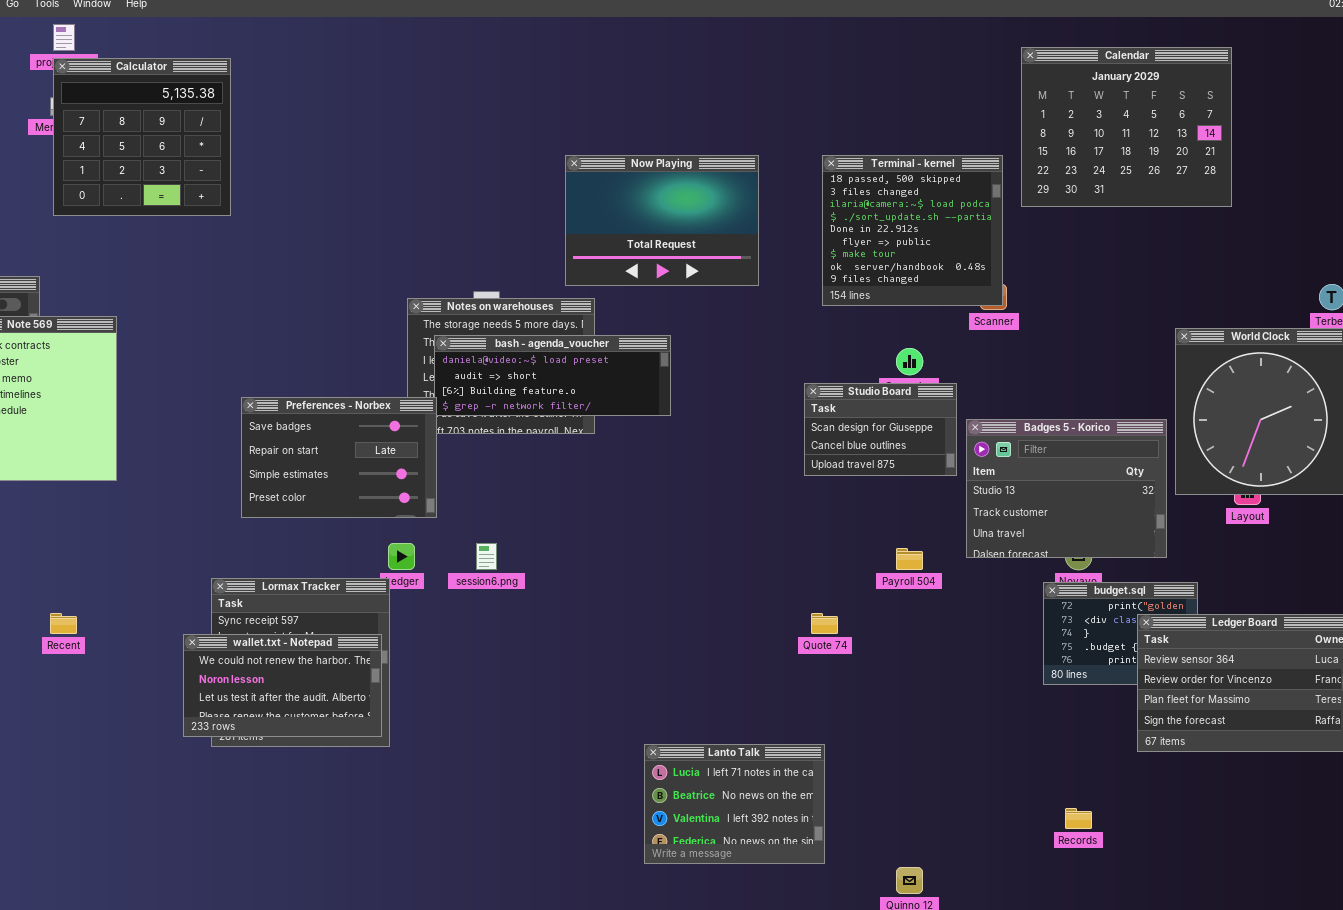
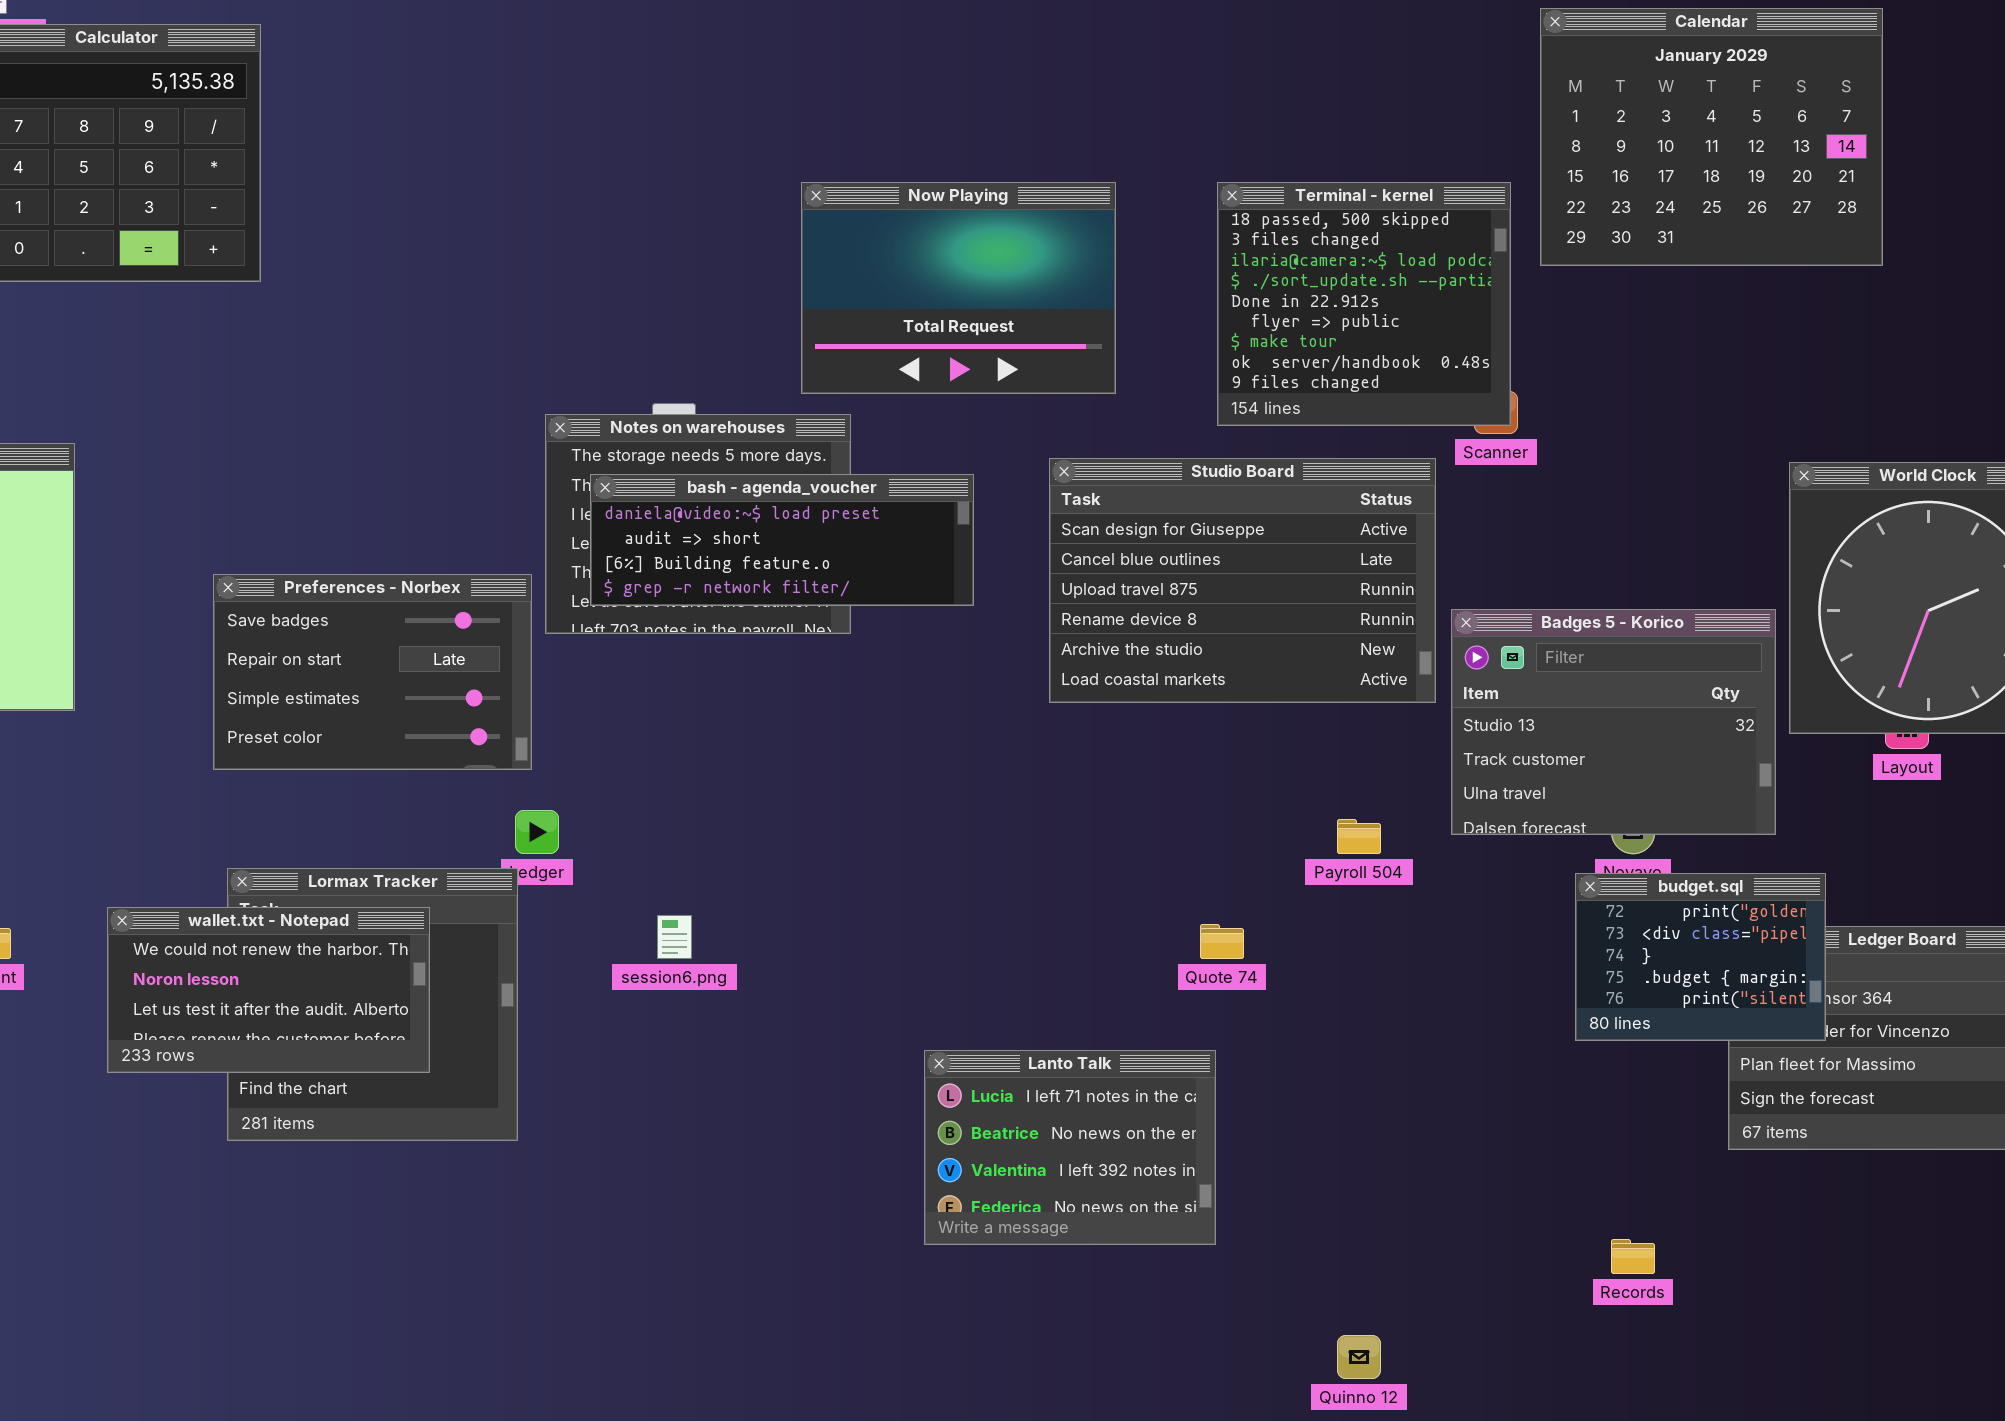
Studio Board: [804,383,957,476] -> [1049,458,1436,703], resized
Preferences - Norbex: [241,397,437,518] -> [213,574,532,770], moved
session6.png: [476,543,497,570] -> [657,915,692,959], moved
budget.sql: [1043,582,1198,685] -> [1575,873,1826,1041], raised
wallet.txt - Notepad: [183,634,382,737] -> [107,907,430,1073], moved
Lanto Talk: [644,744,825,864] -> [924,1050,1216,1245], moved

